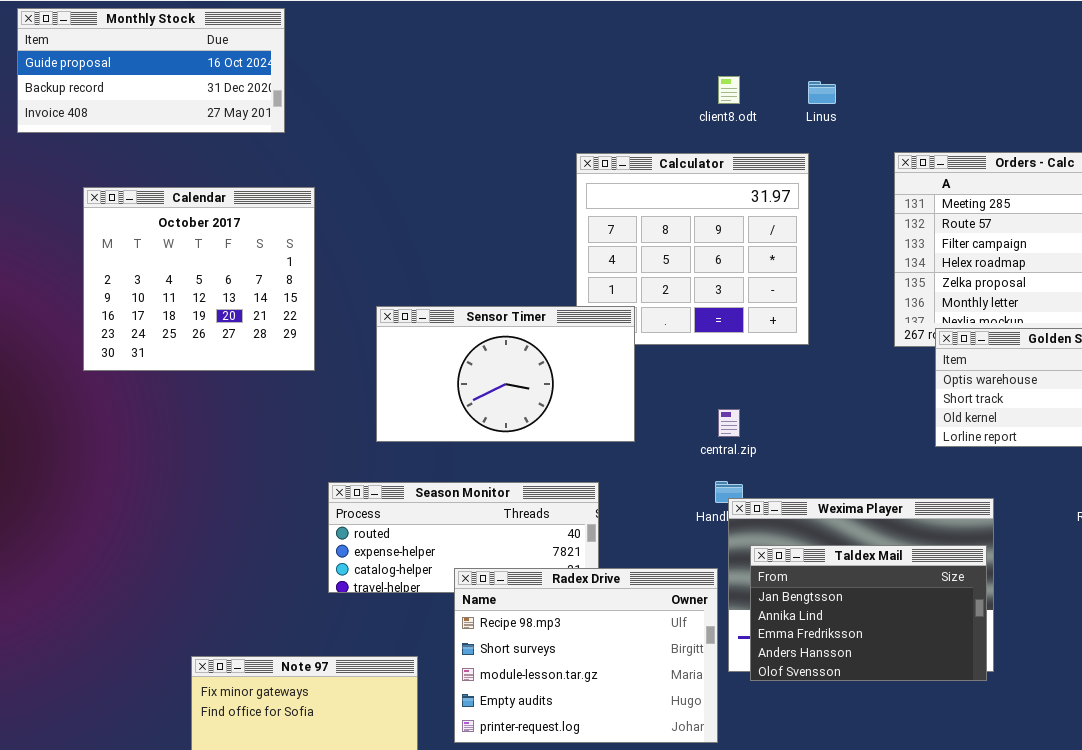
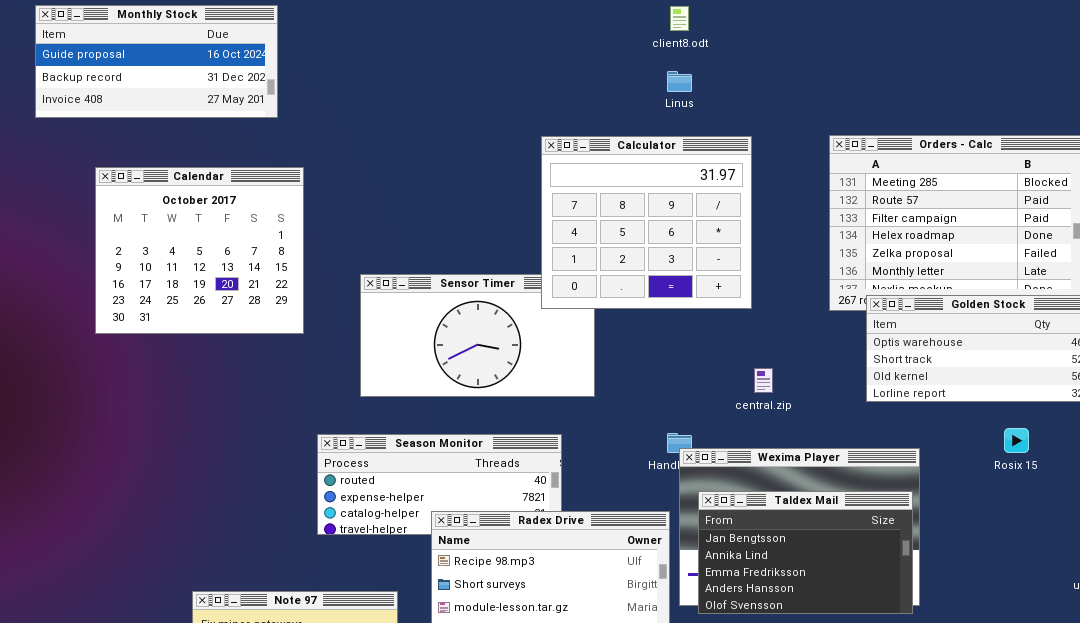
client8.odt: [718,76,740,104] -> [670,6,689,31], moved
Linus: [808,81,836,104] -> [667,71,692,92], moved
Calculator: [576,153,809,345] -> [541,136,752,309], raised
central.zip: [718,409,740,437] -> [754,368,773,393], moved

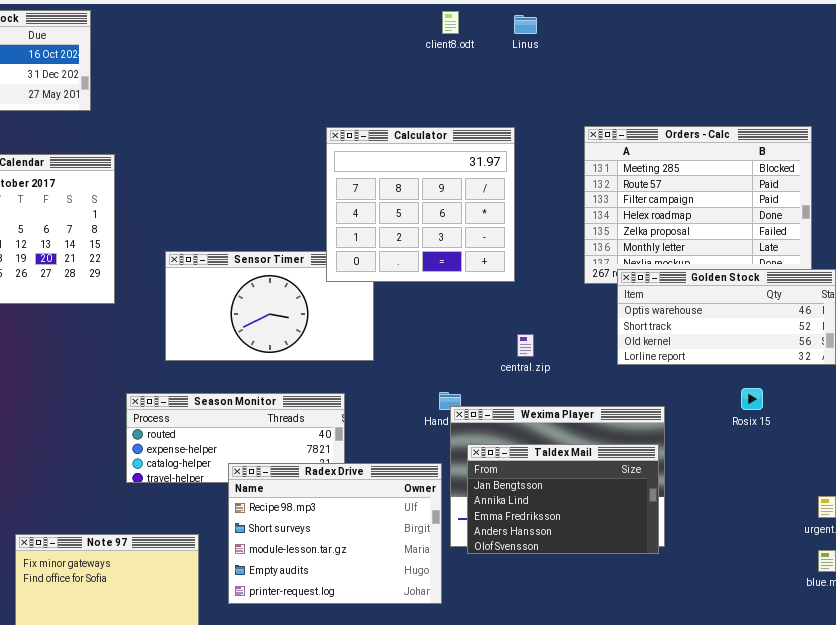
Linus: [667,71,692,92] -> [514,15,537,34], moved

